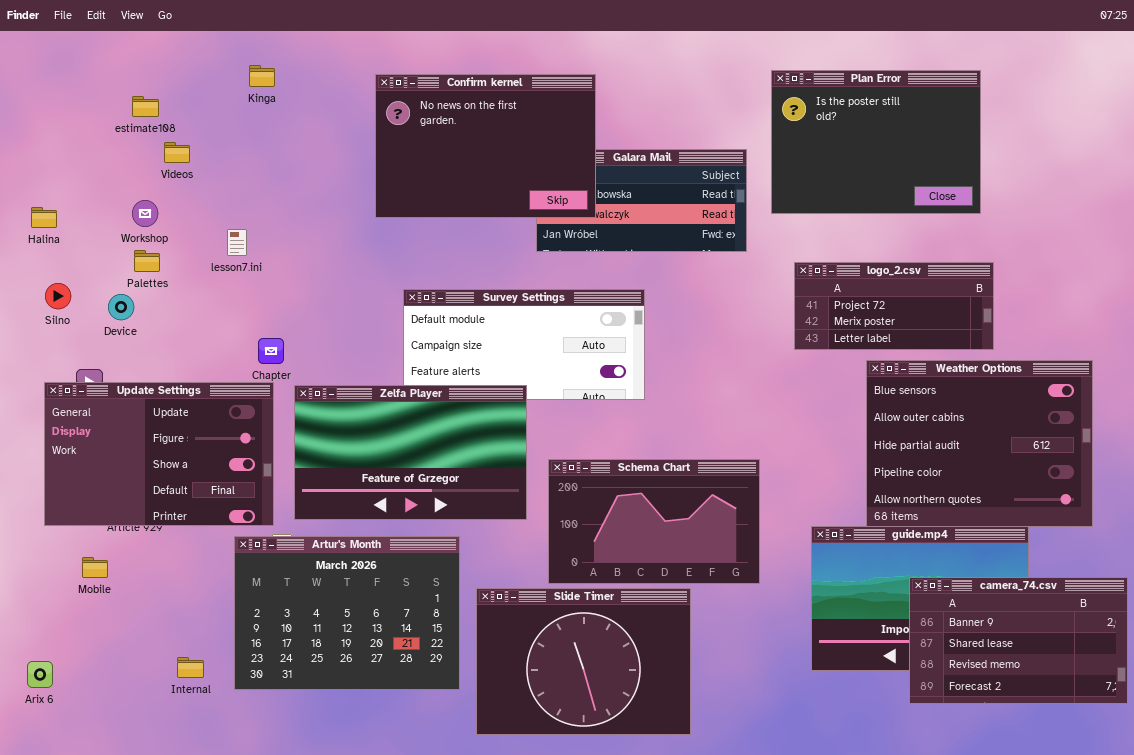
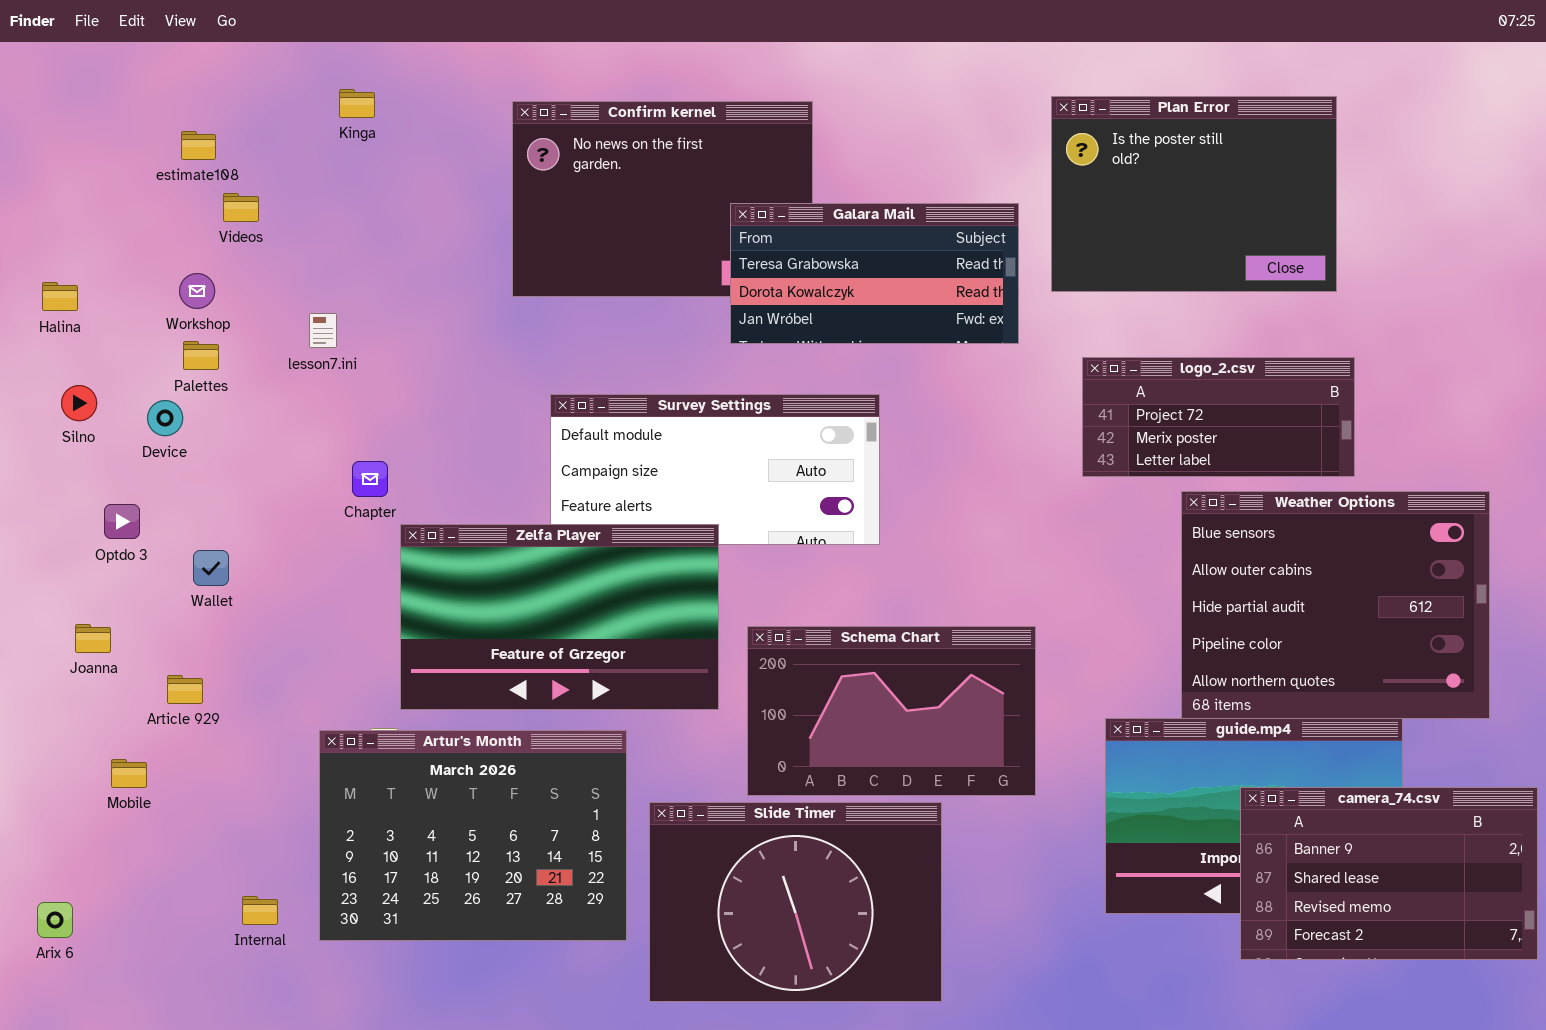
Galara Mail: [536,149,747,252] -> [730,203,1019,344], raised
Update Settings: [44,382,274,526] -> none, closed

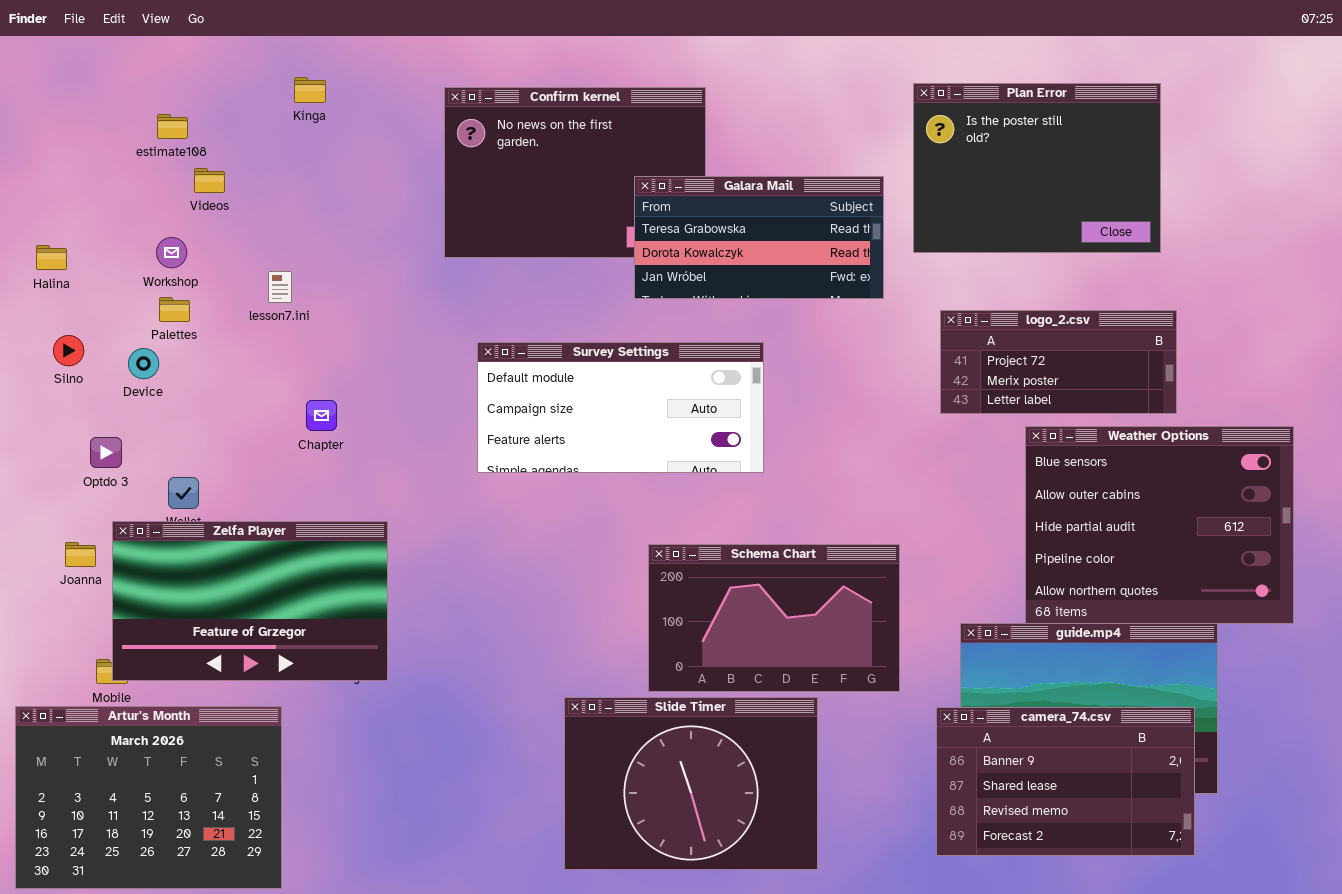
Zelfa Player: [400,524,719,710] -> [112,521,388,681], moved
Artur's Month: [319,730,627,941] -> [15,706,282,889], moved
camera_74.csv: [1240,787,1538,960] -> [936,707,1195,856], moved

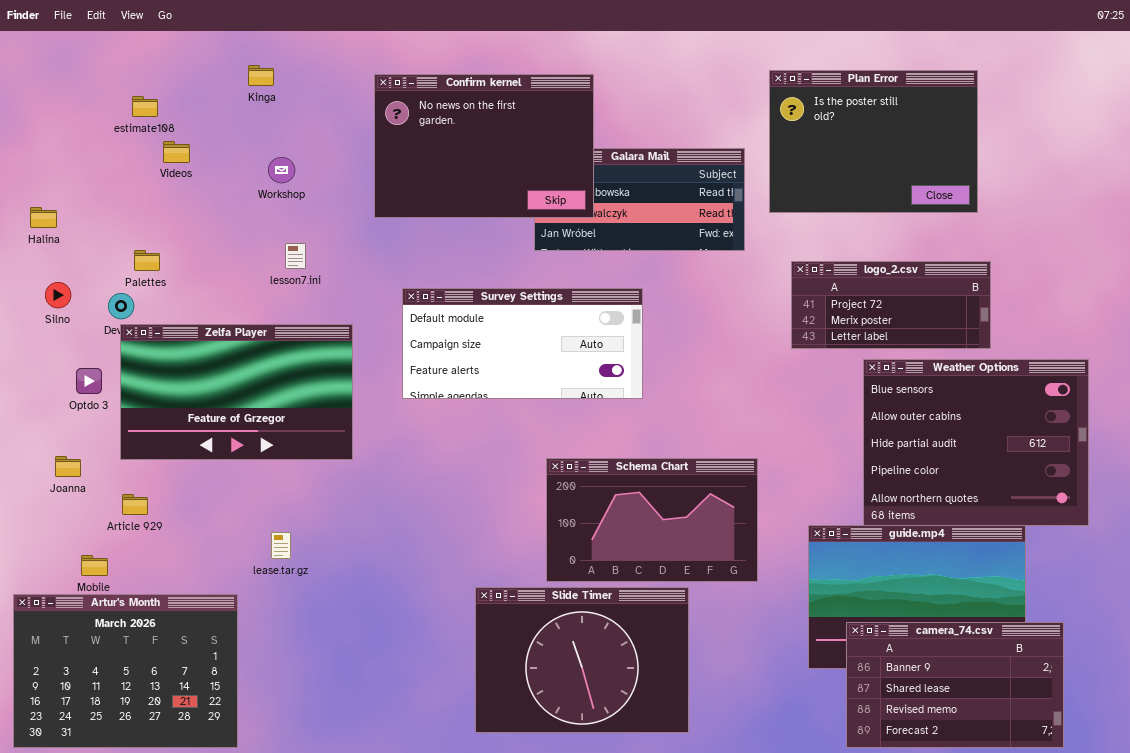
Confirm kernel: [444,87,706,258] -> [374,74,594,218], raised
Workshop: [156,237,187,268] -> [268,157,295,183], moved
lesson7.ini: [268,271,292,303] -> [285,243,306,269], moved
Zelfa Player: [112,521,388,681] -> [120,324,353,460], moved
camera_74.csv: [936,707,1195,856] -> [846,622,1064,748], moved

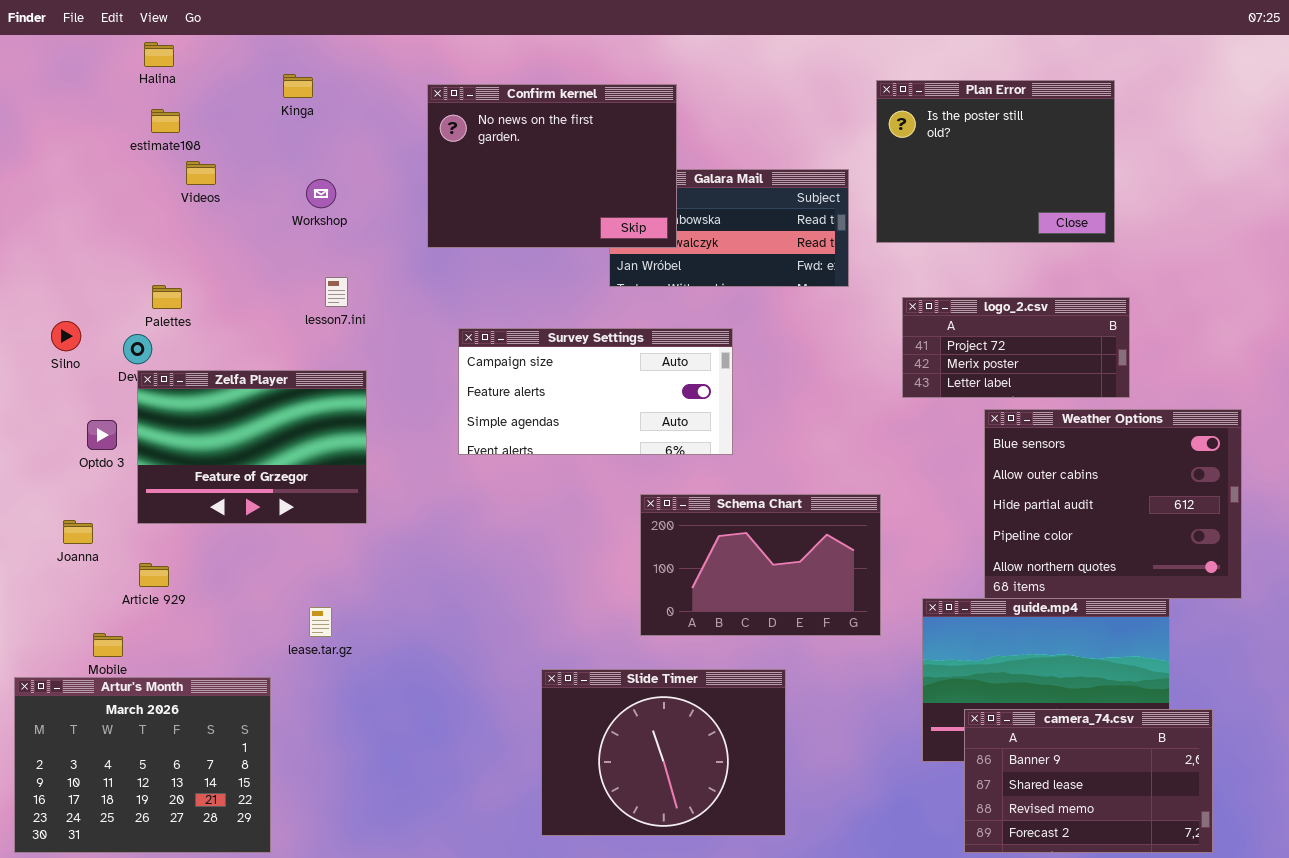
Halina: [30,207,57,228] -> [144,42,174,67], moved
Survey Settings: [402,288,643,399] -> [458,328,733,455], scrolled down 1 row
Zelfa Player: [120,324,353,460] -> [137,370,367,524], resized
Schema Chart: [546,458,758,582] -> [640,494,881,636], moved

